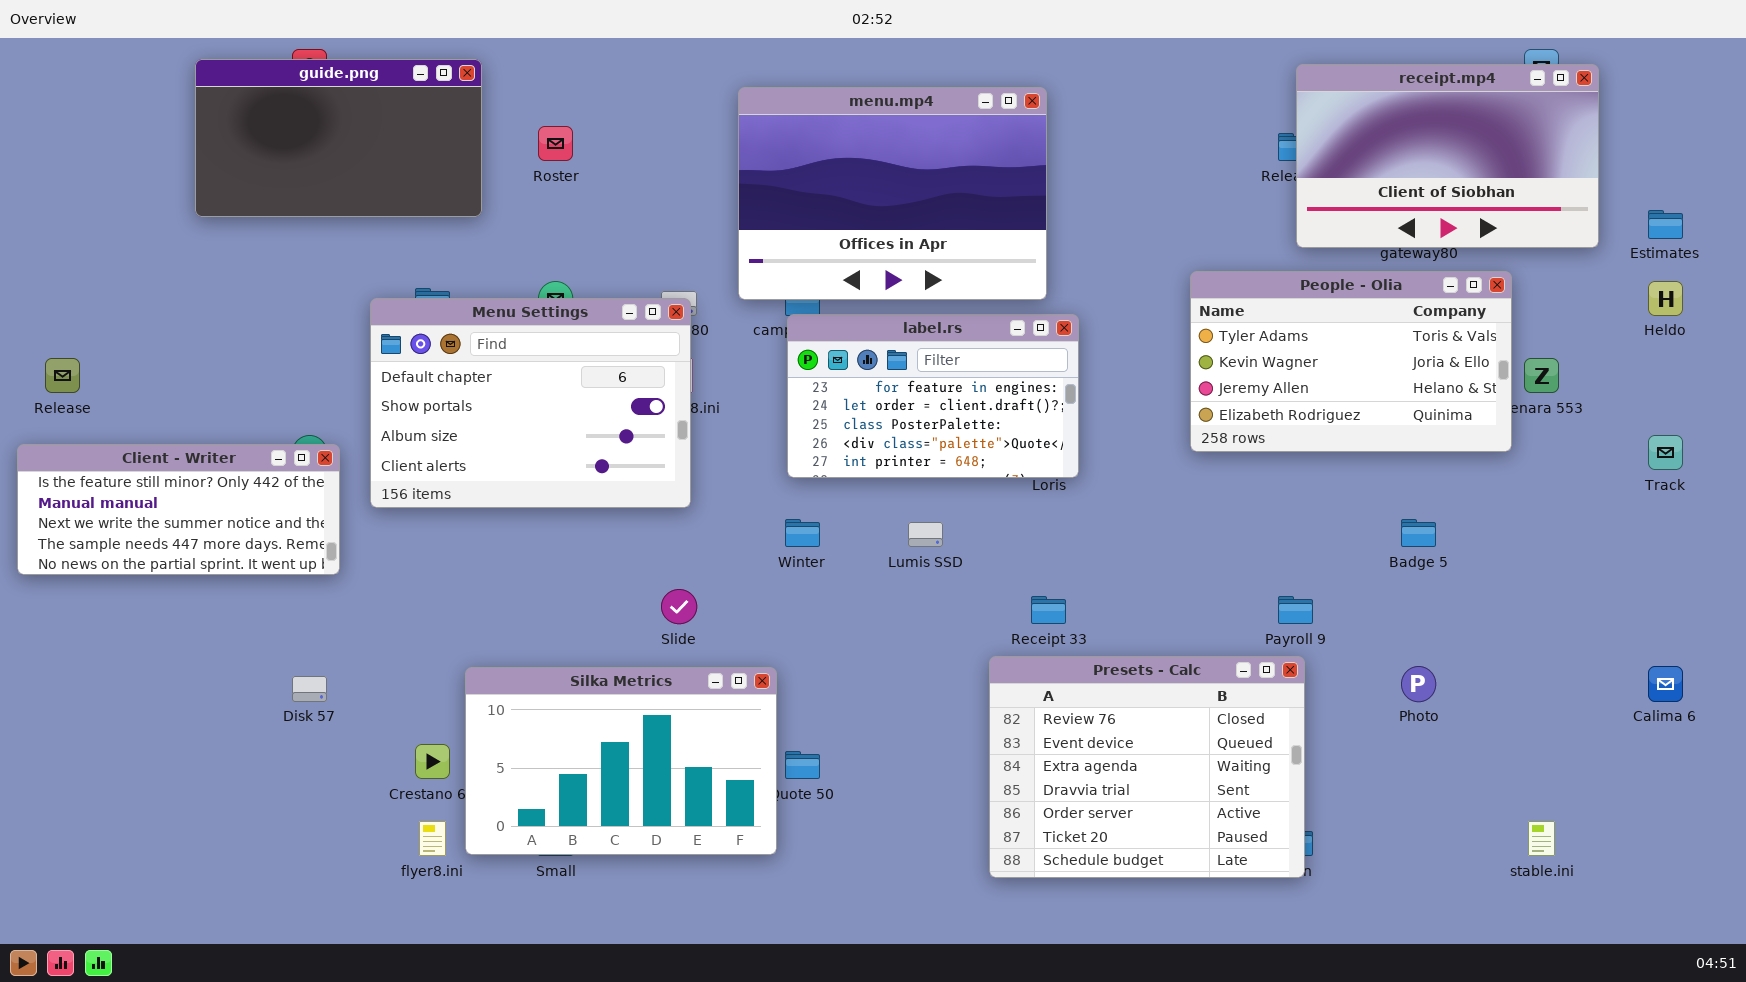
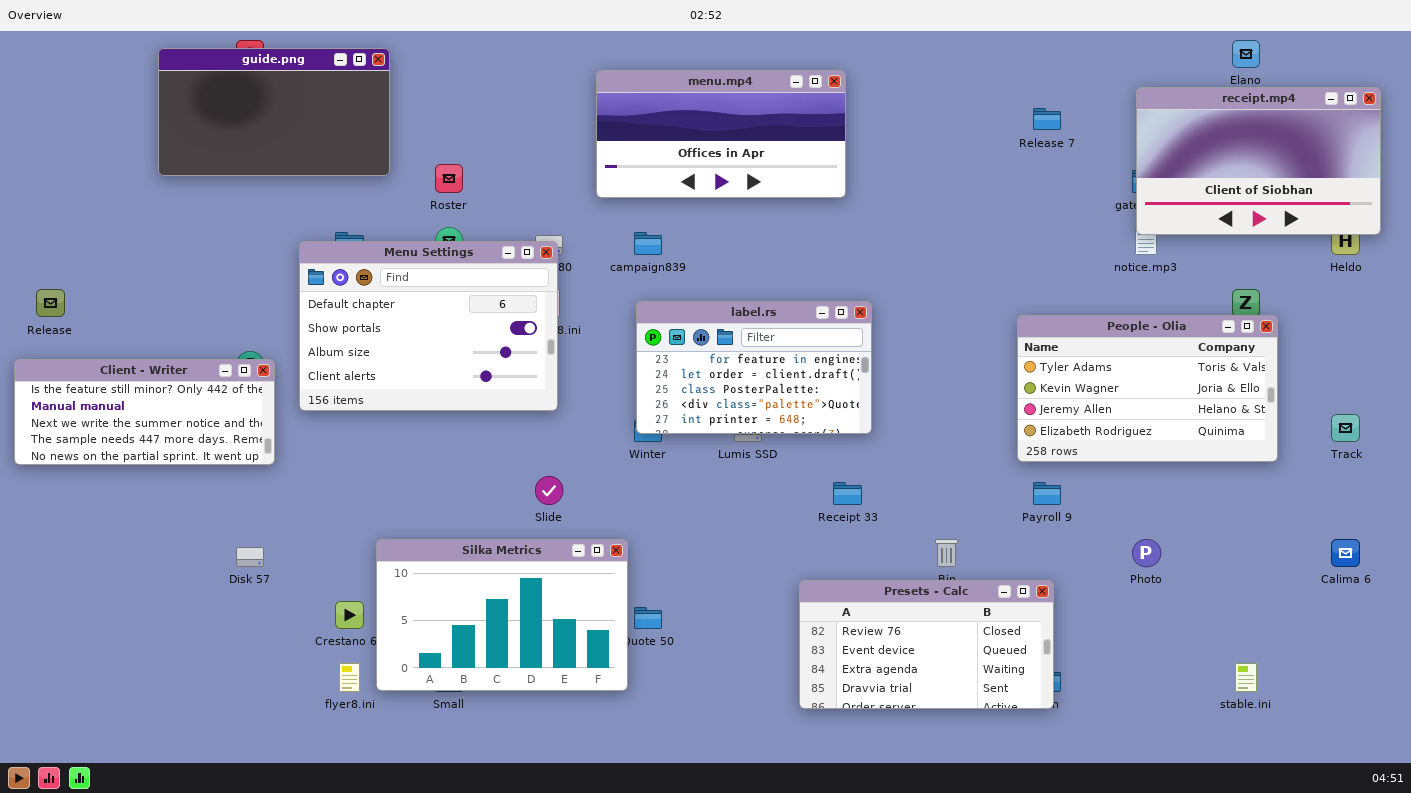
receipt.mp4: [1296,64,1599,248] -> [1136,87,1381,235], moved
menu.mp4: [738,87,1047,300] -> [596,70,846,198], resized
Roster: [538,126,573,161] -> [435,164,463,193], moved
People - Olia: [1190,271,1512,452] -> [1017,315,1278,462], moved
label.rs: [787,314,1079,478] -> [636,301,872,434], moved
Track: [1648,435,1683,470] -> [1331,414,1360,442], moved
Presets - Calc: [989,656,1305,878] -> [799,580,1054,709], resized

